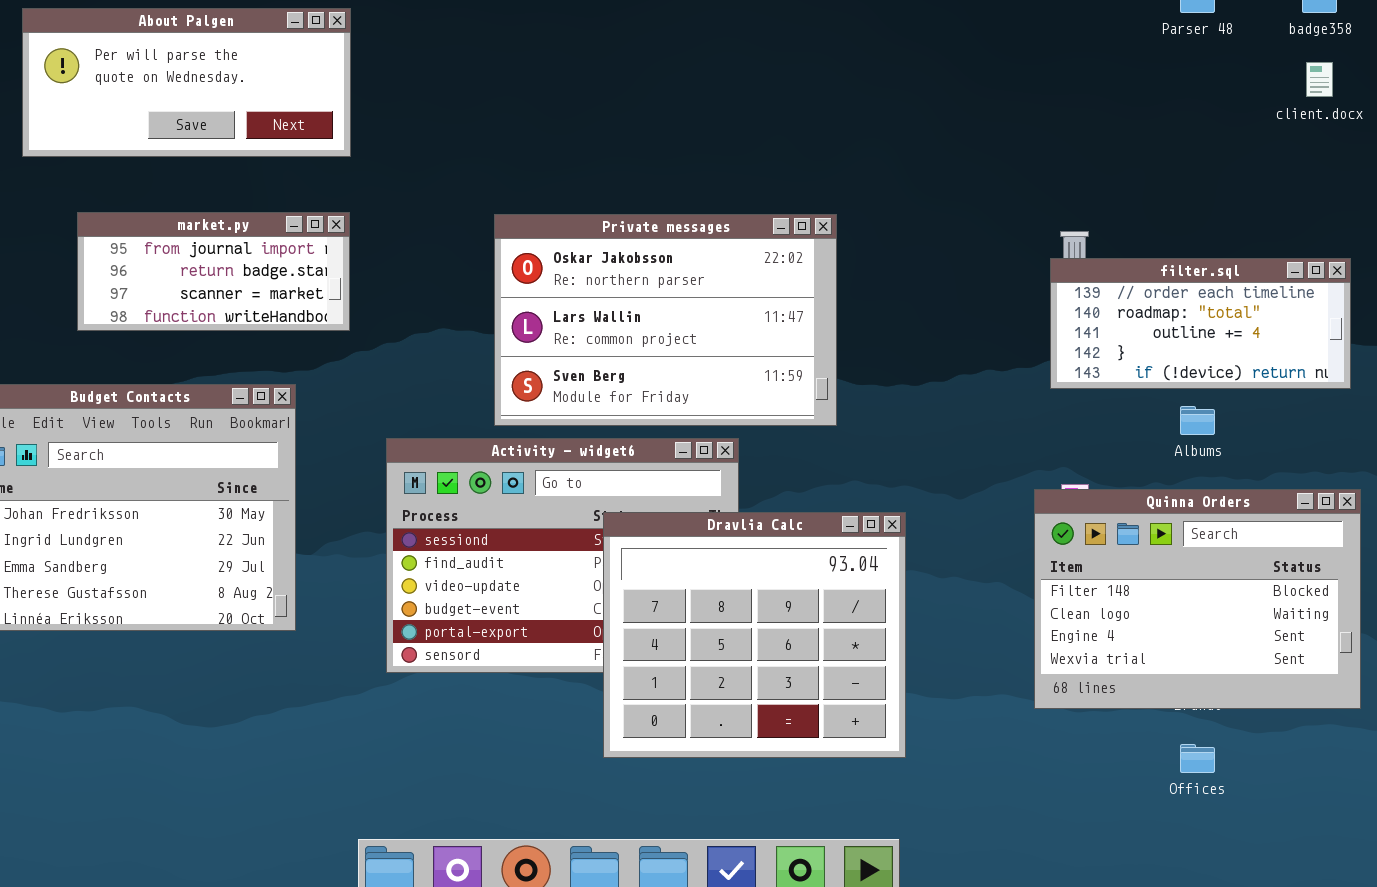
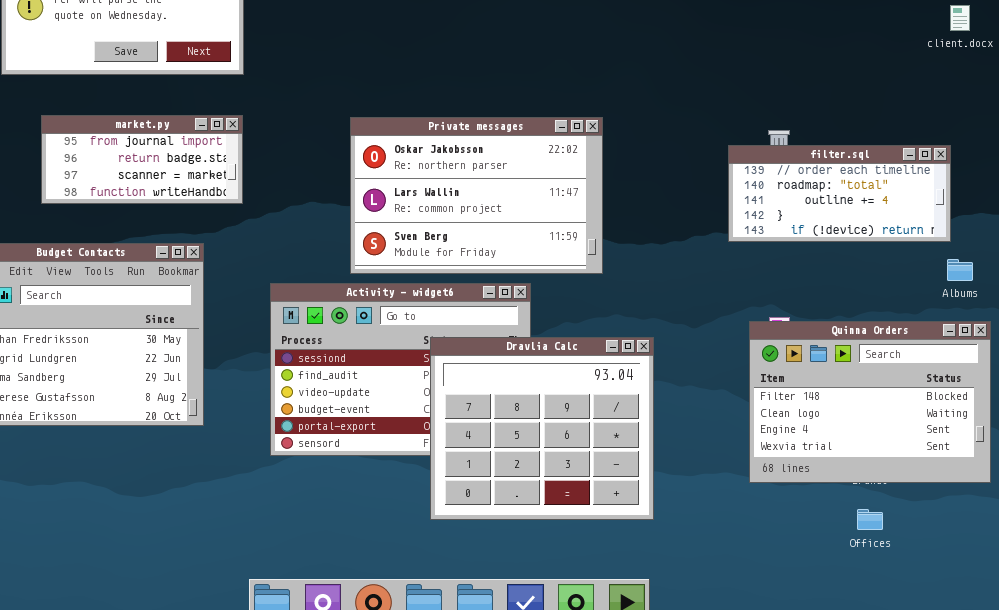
filter.sql: [1050,258,1351,389] -> [728,145,951,242], moved
Albums: [1180,406,1215,435] -> [947,259,973,281], moved

